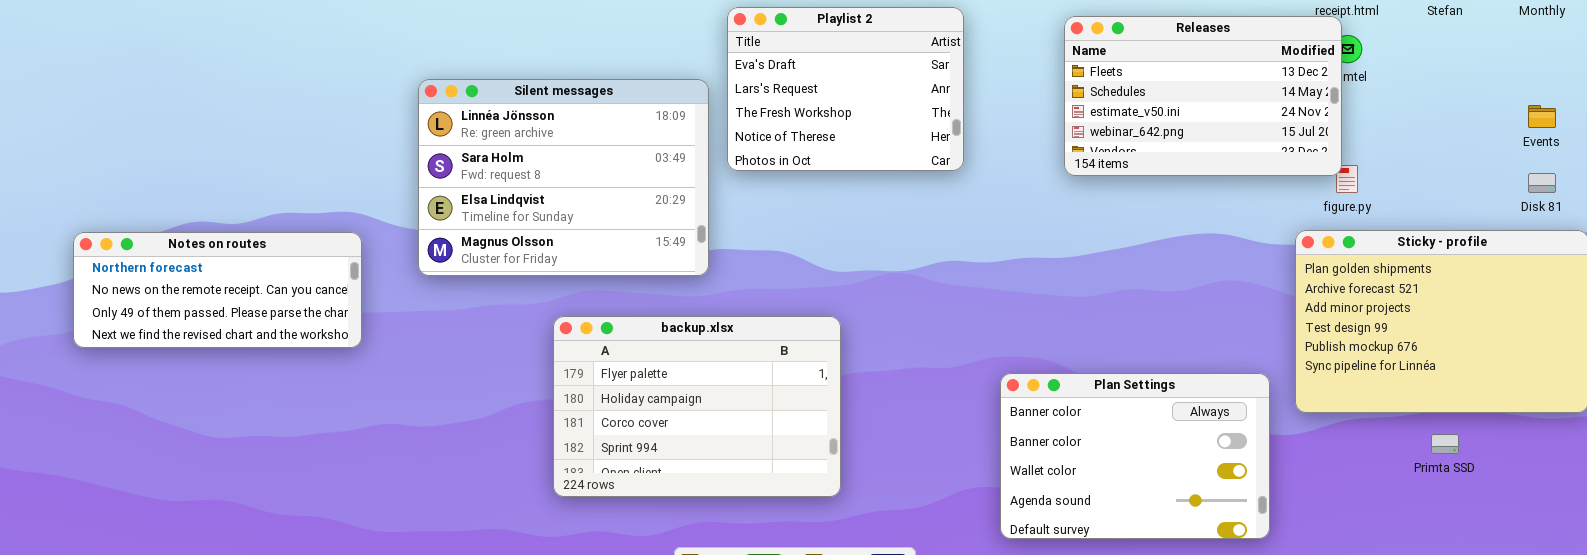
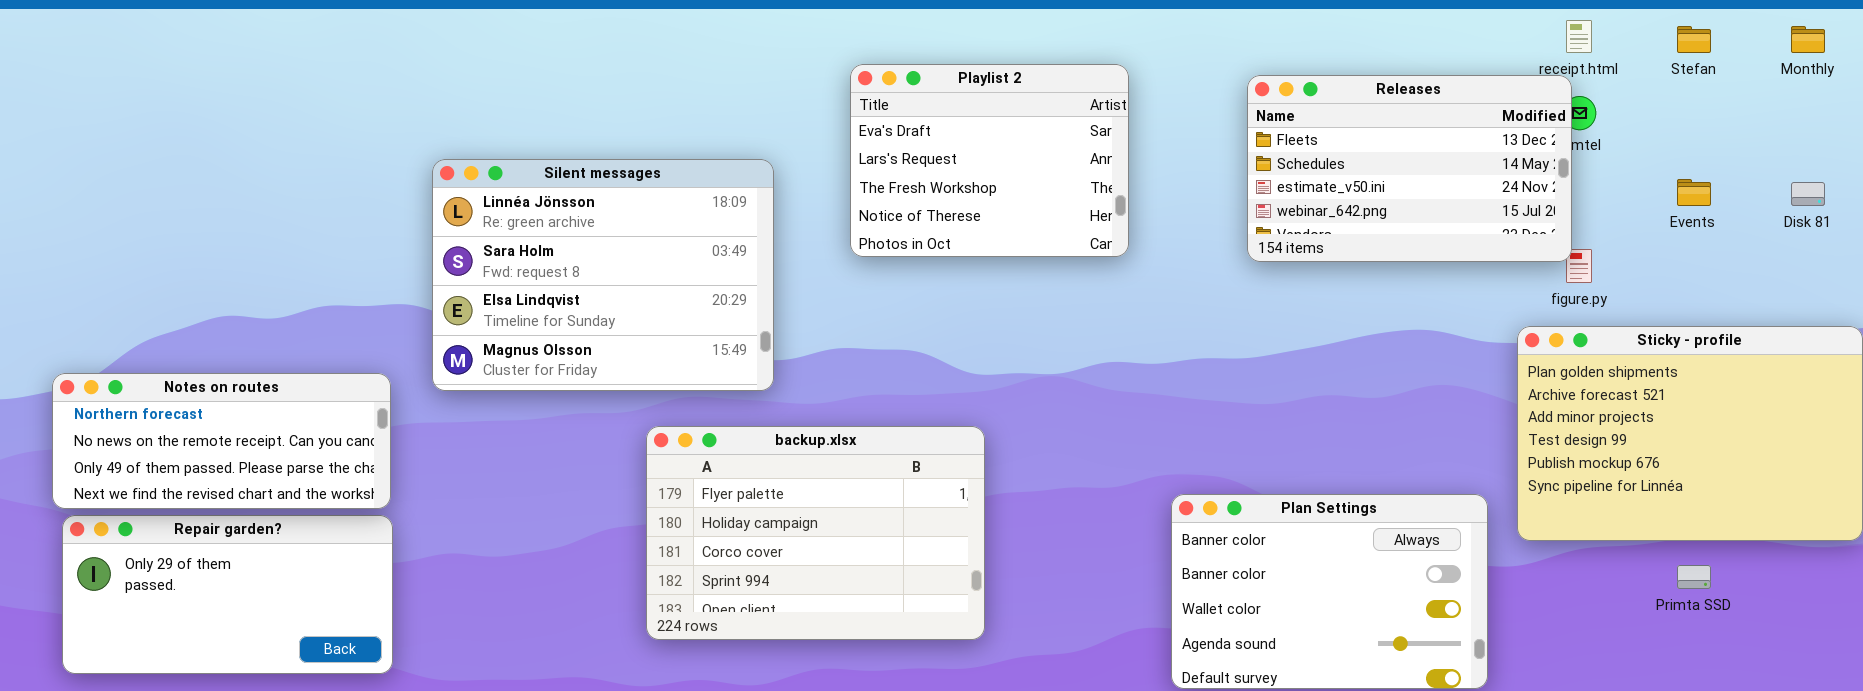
Silent messages: [418,79,709,276] -> [432,159,774,391], moved
Events: [1528,105,1556,128] -> [1677,179,1711,206], moved
Disk 81: [1528,173,1556,193] -> [1791,182,1825,206], moved
Notes on routes: [73,232,362,348] -> [52,373,391,509], moved
Repair garden?: none -> [62,515,393,674], opened

